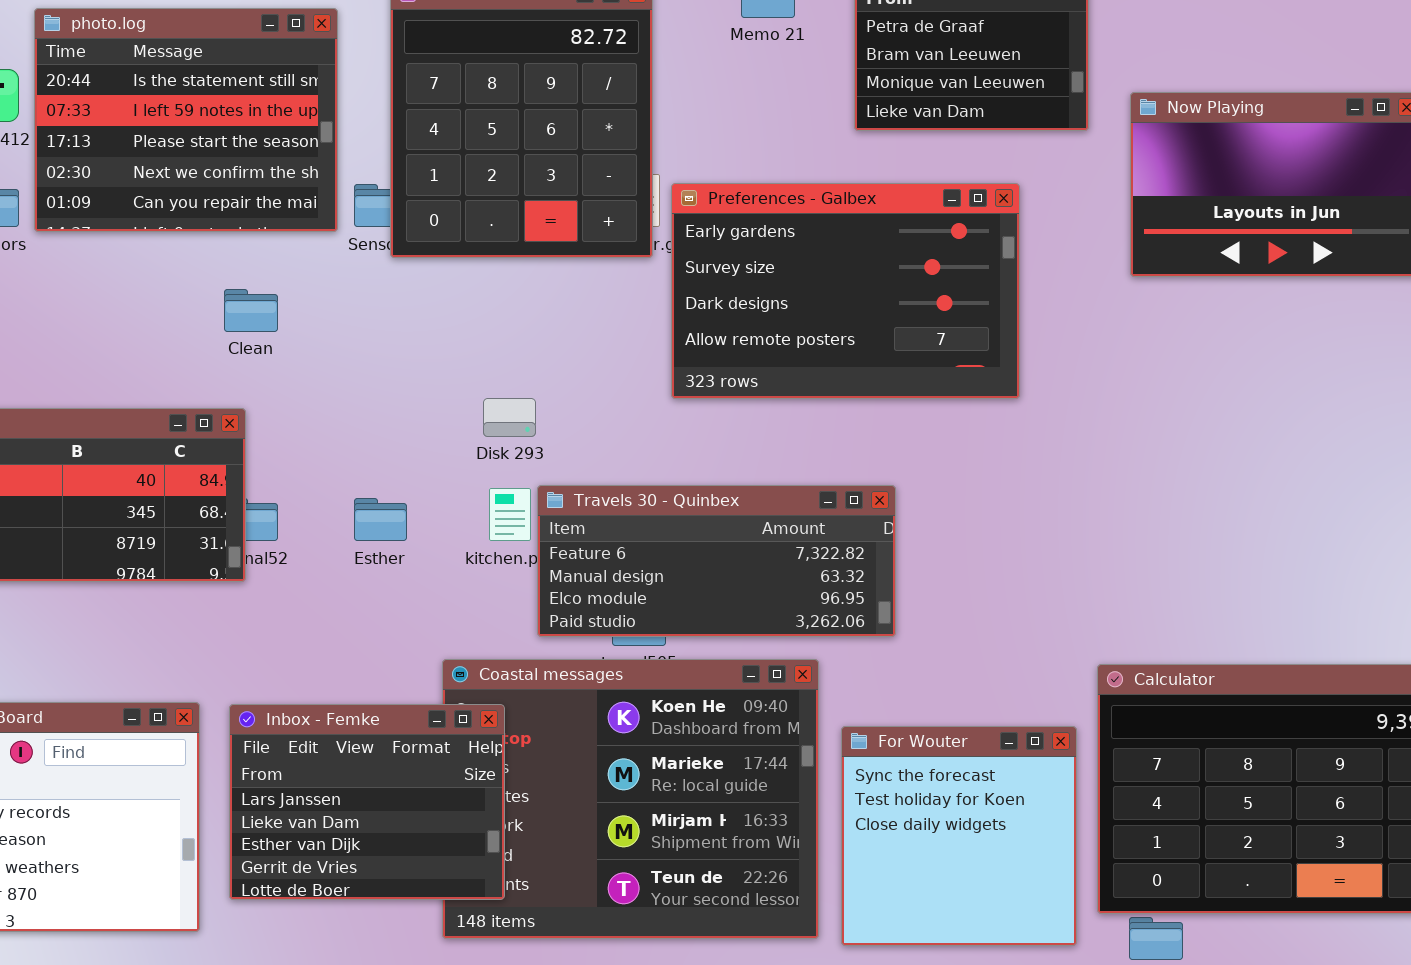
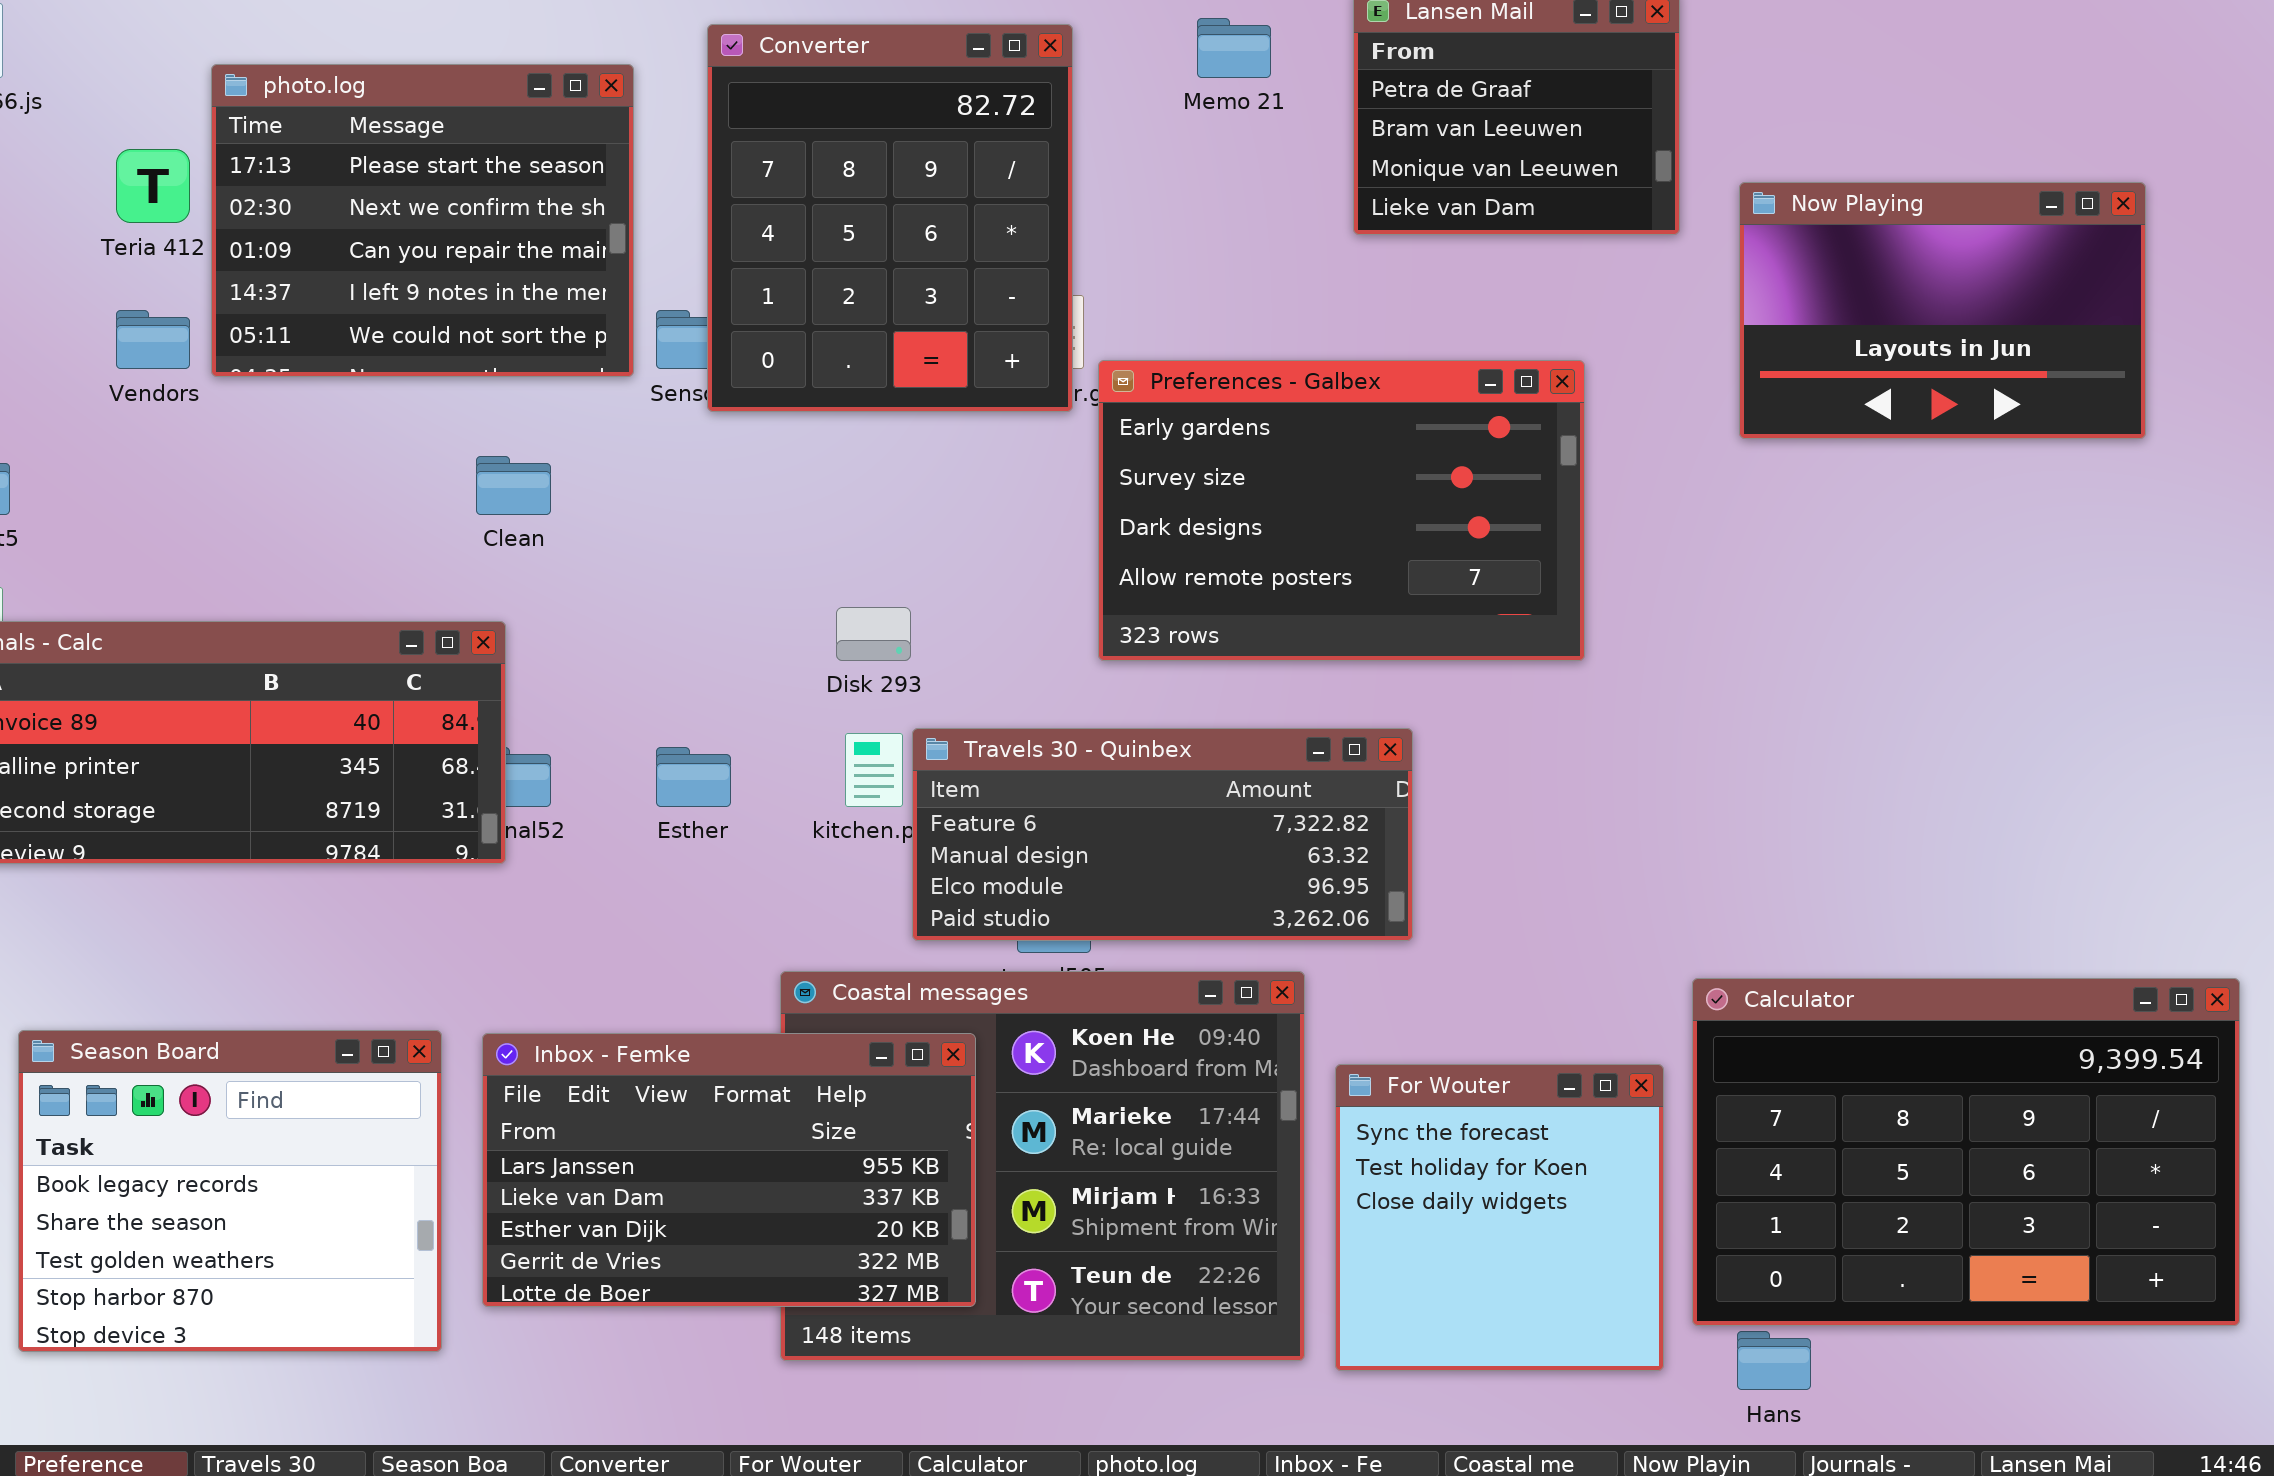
photo.log: [34,8,338,232] -> [211,64,634,377], scrolled down 2 rows
Preferences - Galbex: [671,183,1020,399] -> [1098,360,1585,661], moved
Inbox - Femke: [229,704,505,900] -> [482,1033,976,1307], resized

